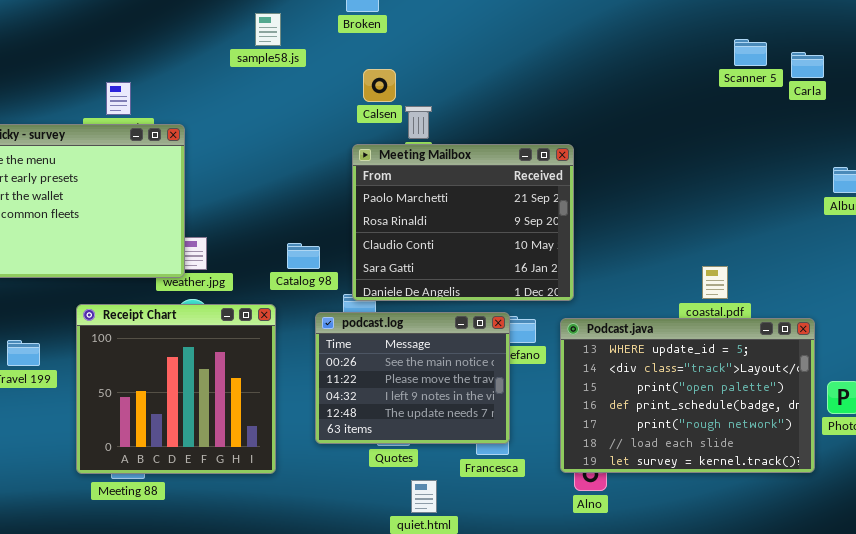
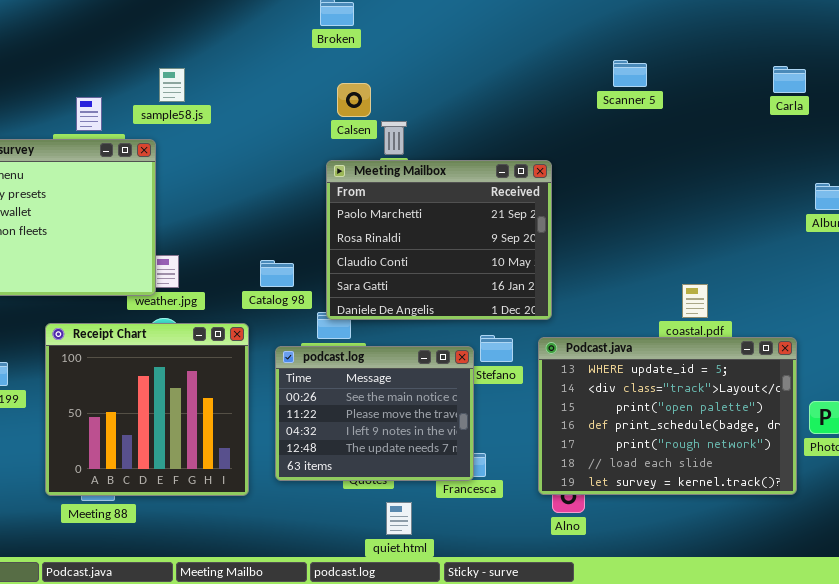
sample58.js: [255,13,281,46] -> [159,68,185,102], moved
Scanner 5: [734,39,767,66] -> [613,60,647,87], moved
podcast.log: [315,312,510,444] -> [275,346,474,481], moved

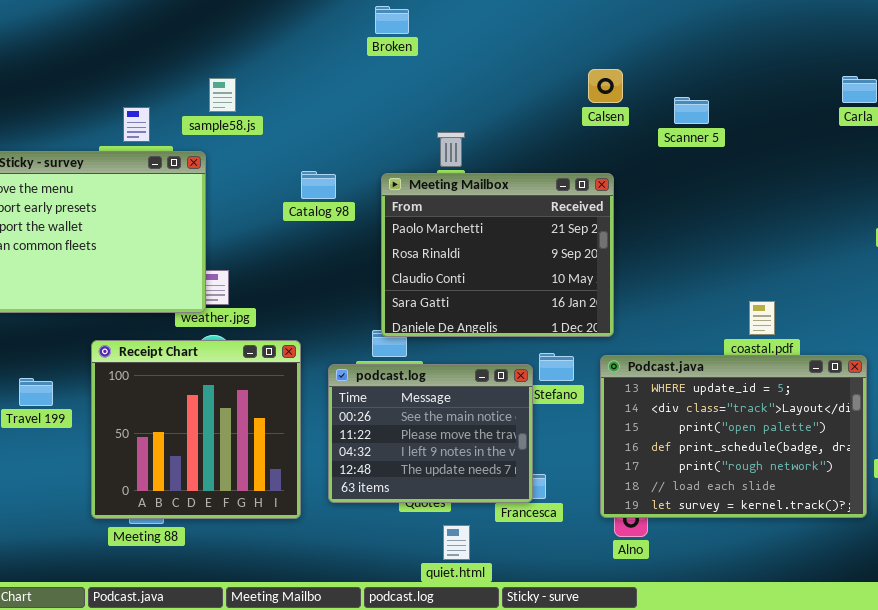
Scanner 5: [613,60,647,87] -> [674,97,709,124], moved
Calsen: [337,83,371,117] -> [588,69,623,103], moved
Catalog 98: [260,260,294,287] -> [301,171,336,199], moved

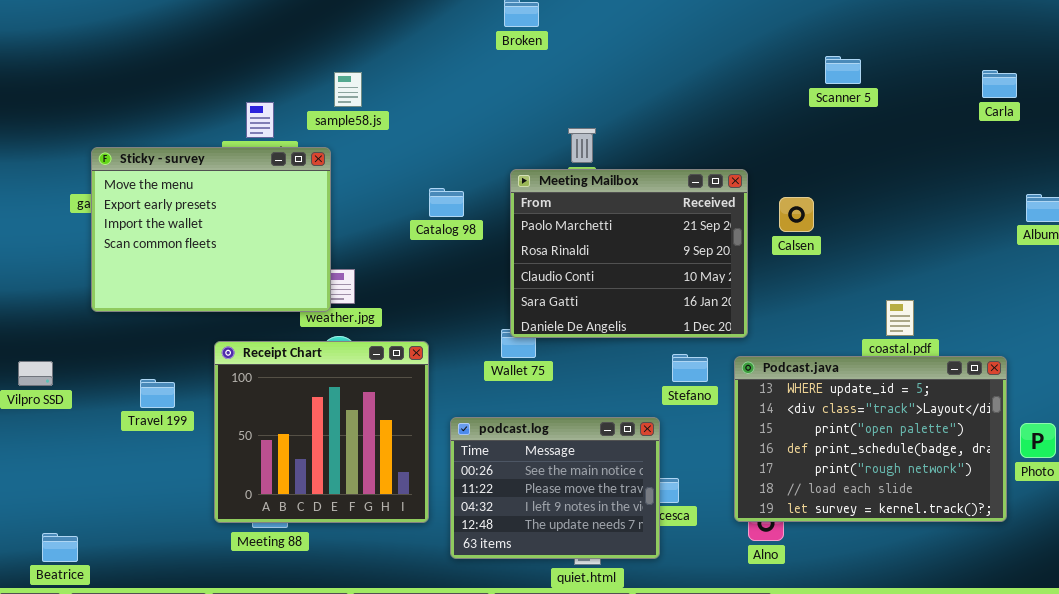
Calsen: [588,69,623,103] -> [779,197,814,232], moved
Scanner 5: [674,97,709,124] -> [825,56,861,84], moved
Catalog 98: [301,171,336,199] -> [429,188,464,217], moved
podcast.log: [328,364,533,503] -> [450,417,660,559], moved

